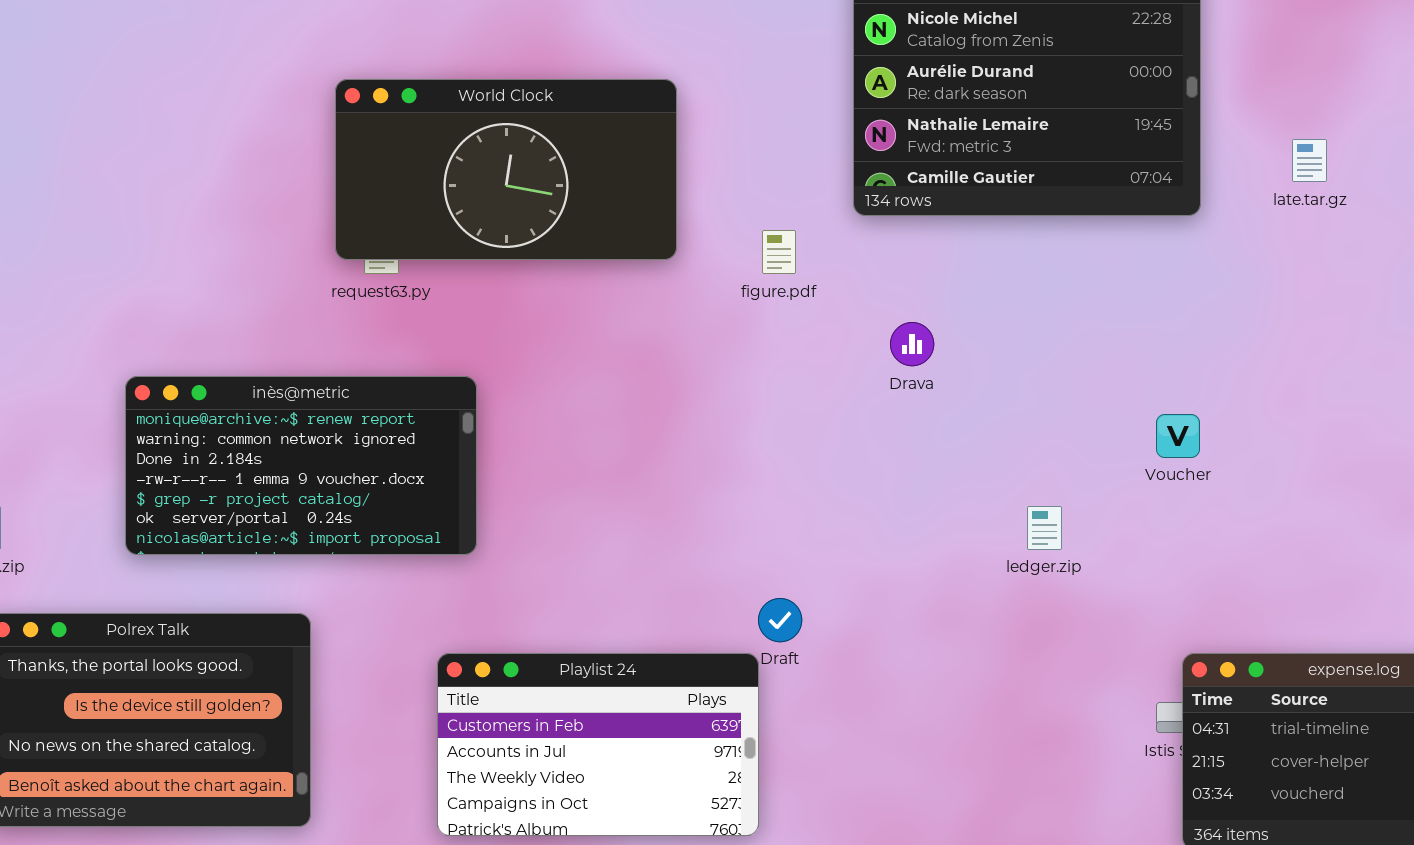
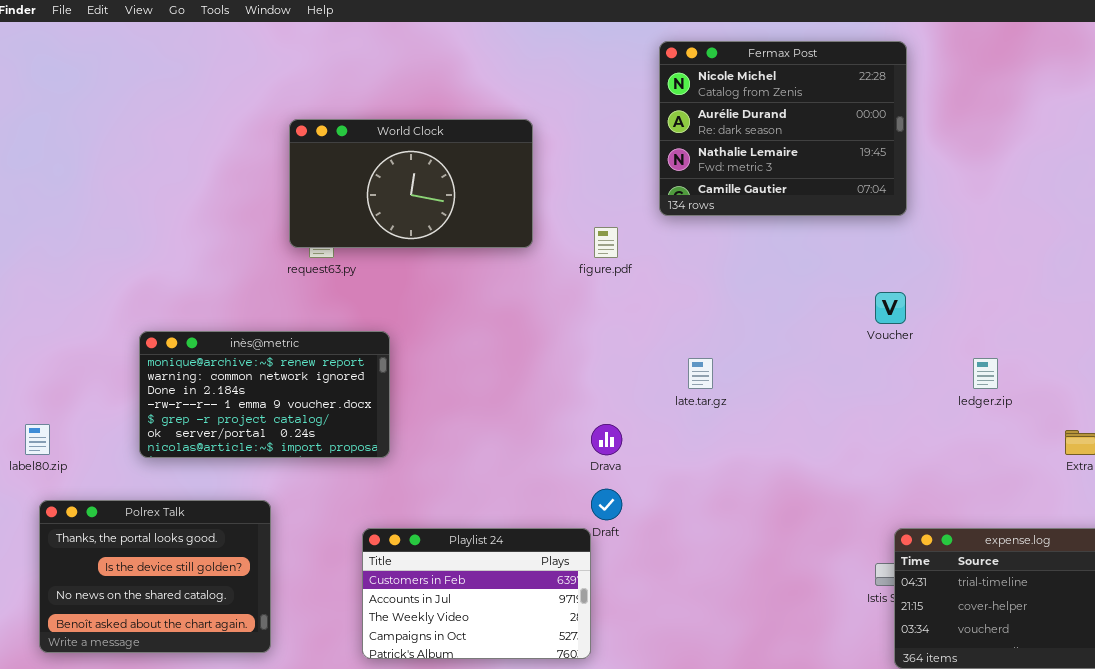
late.tar.gz: [1292,139,1327,182] -> [688,358,713,389], moved
Drava: [890,322,934,366] -> [591,424,622,455], moved
Voucher: [1156,414,1200,458] -> [875,292,906,324], moved
ledger.zip: [1027,506,1062,550] -> [973,358,998,389], moved

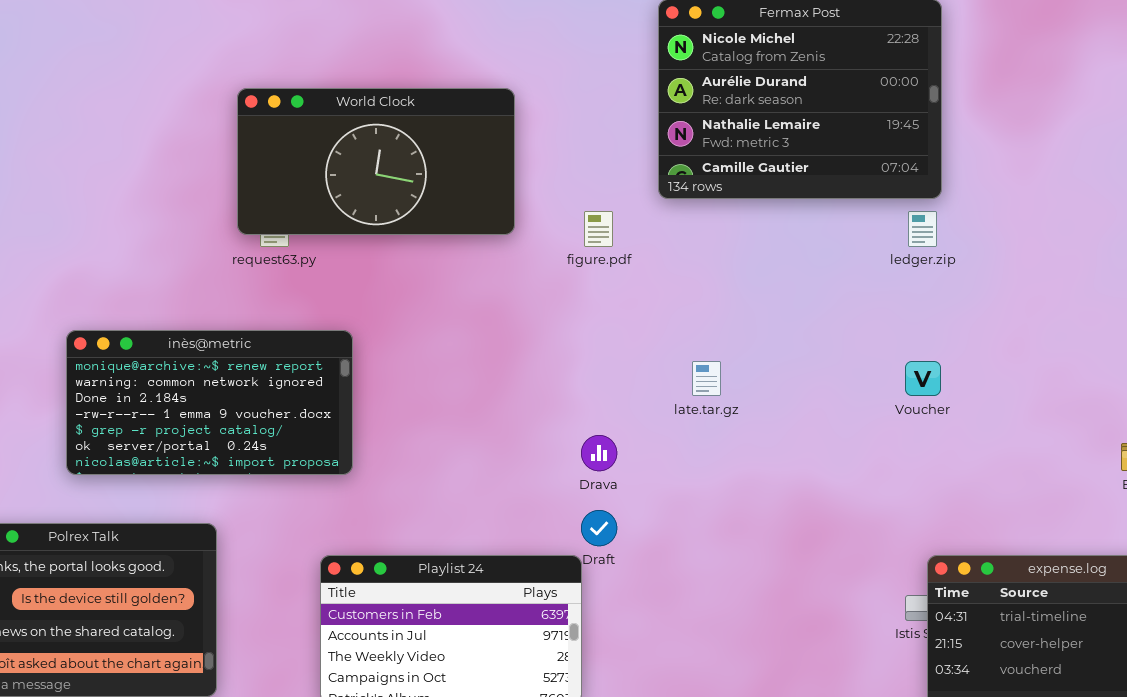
Voucher: [875,292,906,324] -> [905,361,941,396], moved
ledger.zip: [973,358,998,389] -> [908,211,937,247], moved

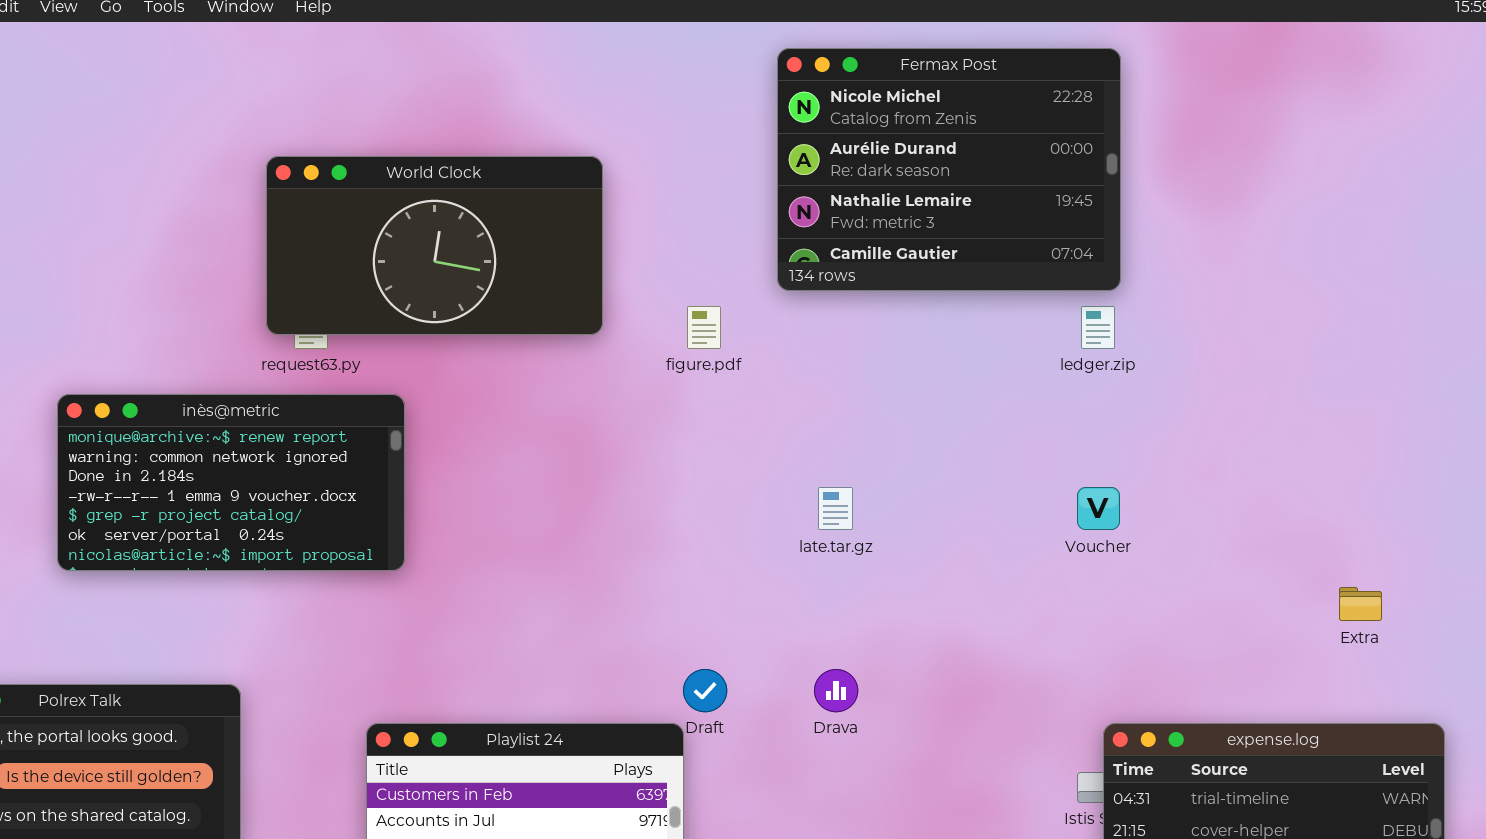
inès@metric: [66,330,353,475] -> [57,394,405,571], moved
Drava: [581,435,617,471] -> [814,669,858,712], moved

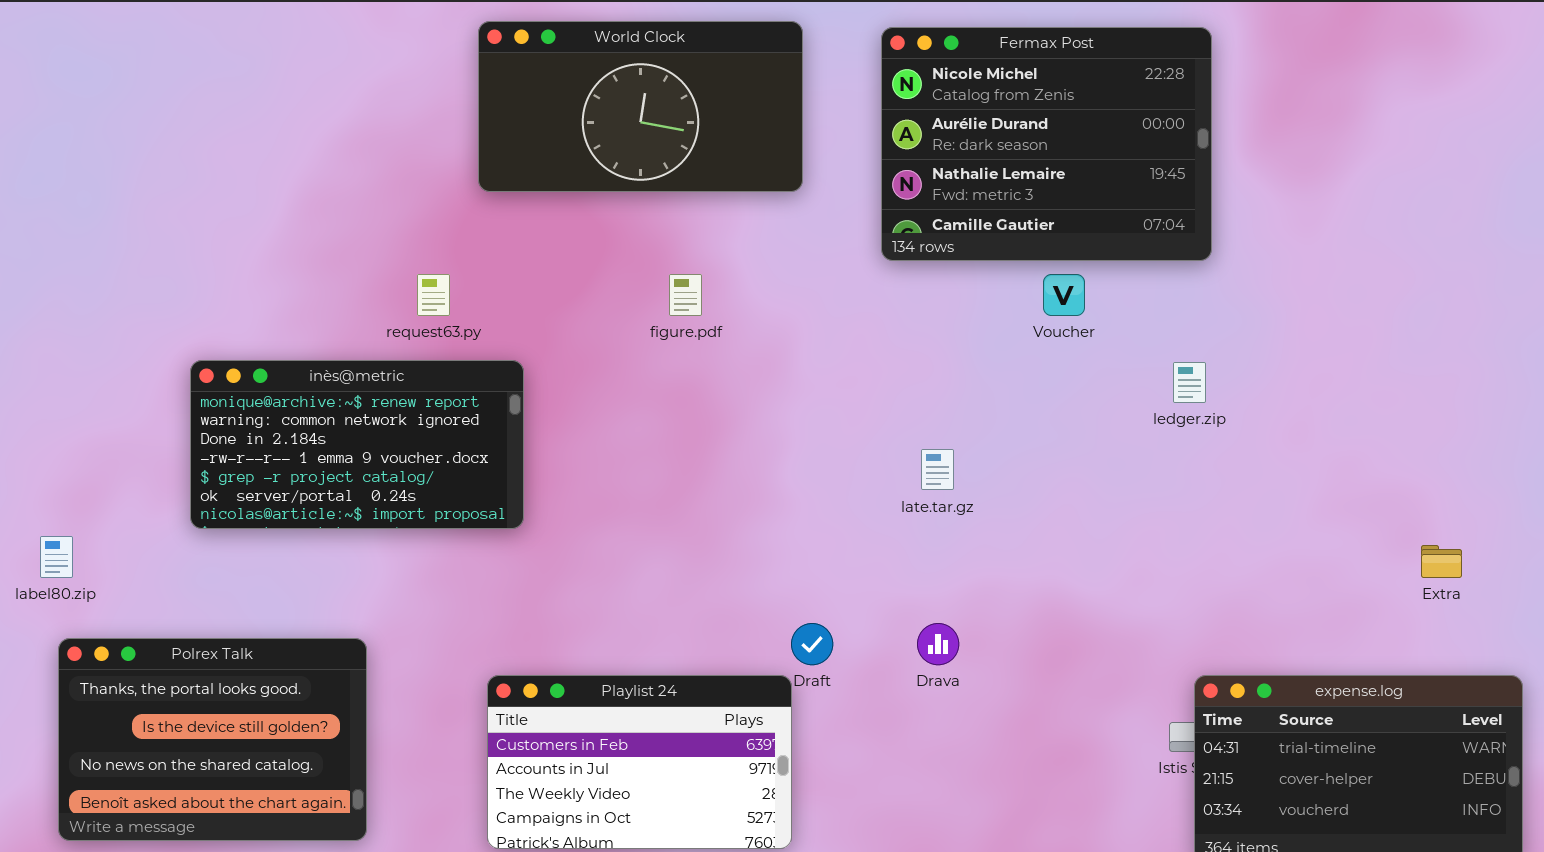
World Clock: [266,156,603,335] -> [478,21,803,192], moved
figure.pdf: [687,306,721,349] -> [669,274,702,316], moved
ledger.zip: [1081,306,1115,349] -> [1173,362,1206,403], moved
Voucher: [1077,487,1120,530] -> [1043,274,1085,316], moved

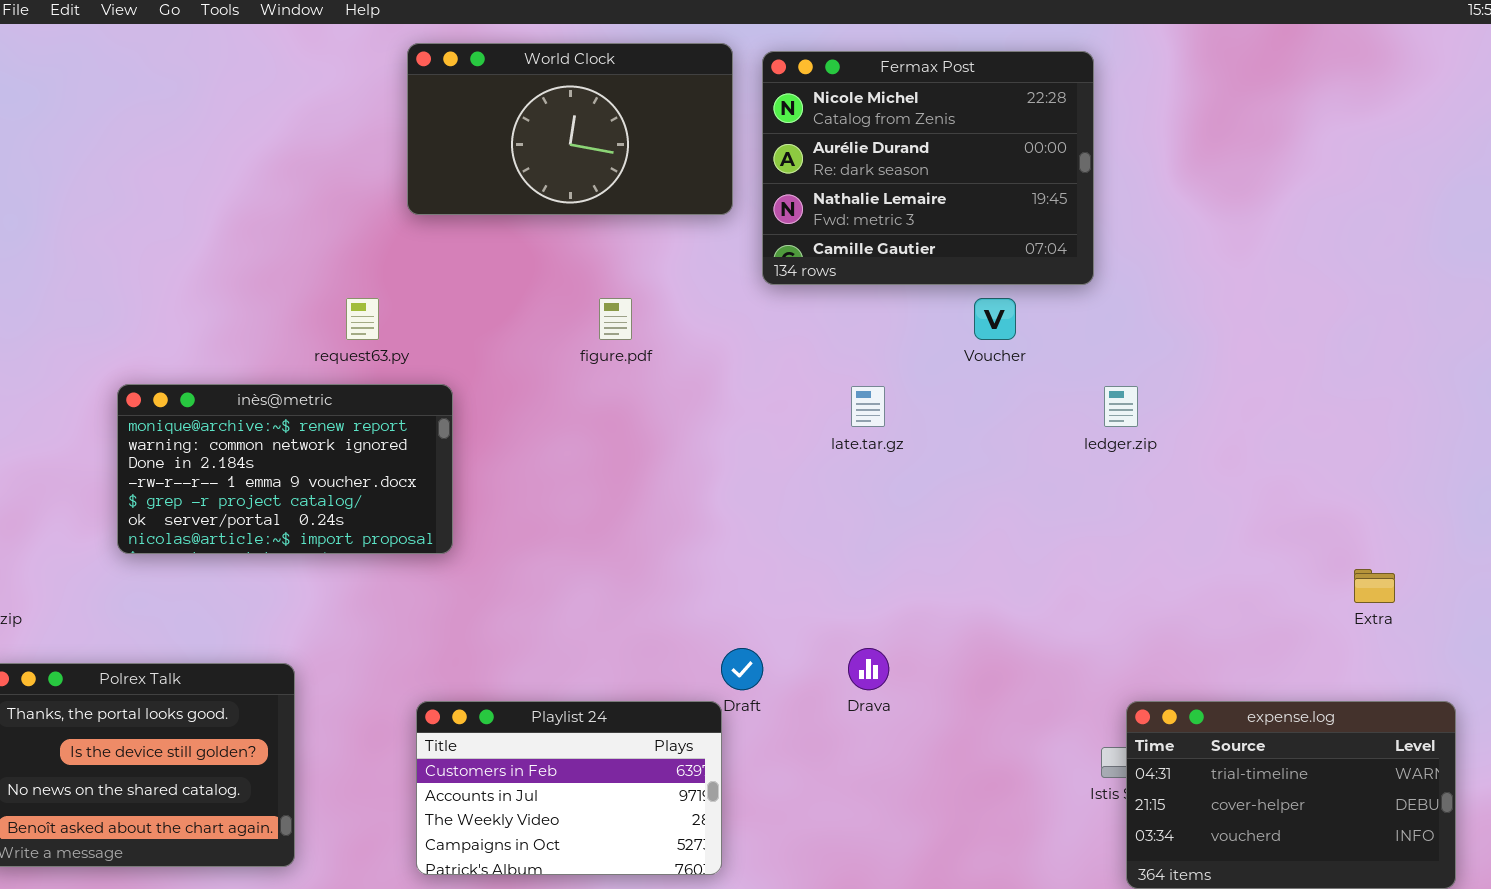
Fermax Post: [881,27,1212,261] -> [762,51,1094,285], moved
late.tar.gz: [921,449,954,490] -> [851,386,885,427], moved

